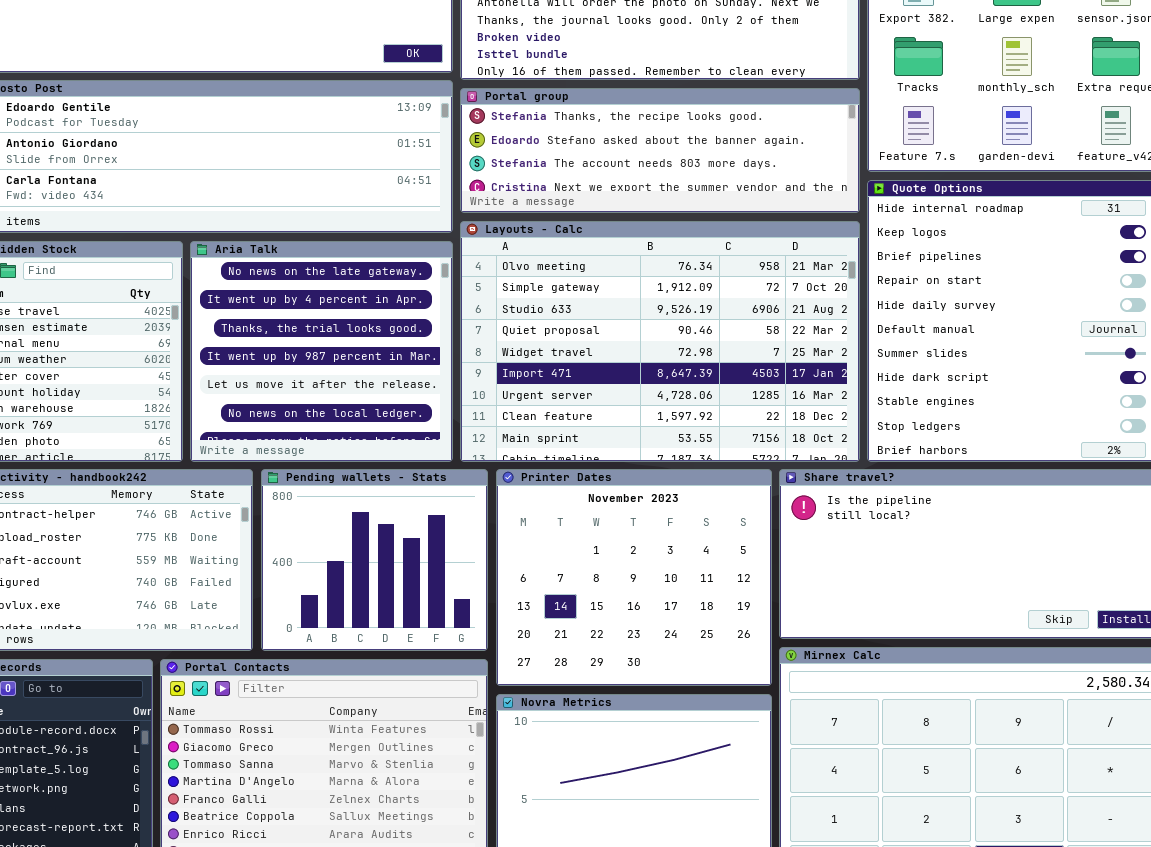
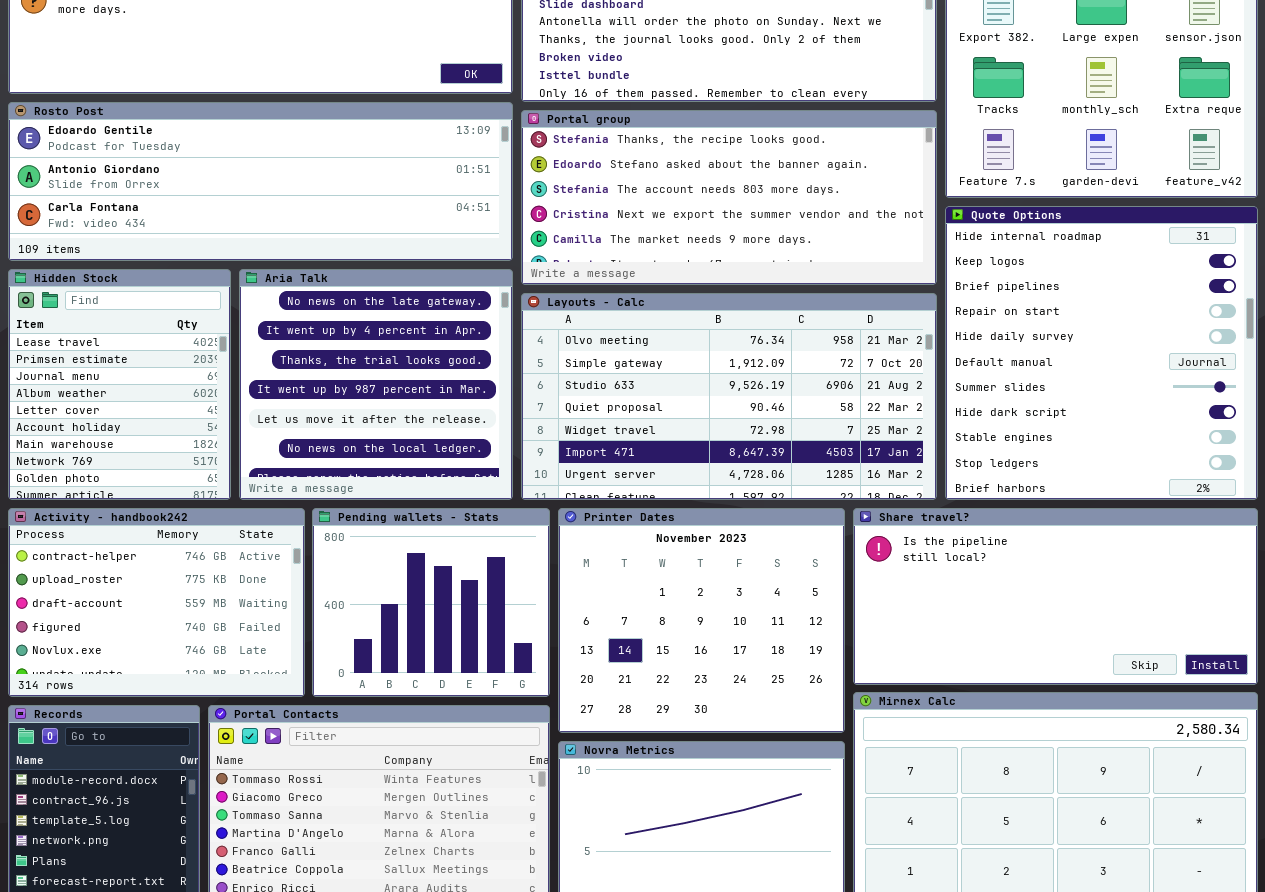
Portal group: [460,88,860,213] -> [521,110,937,285], resized
Layouts - Calc: [460,221,860,462] -> [521,293,937,500], resized

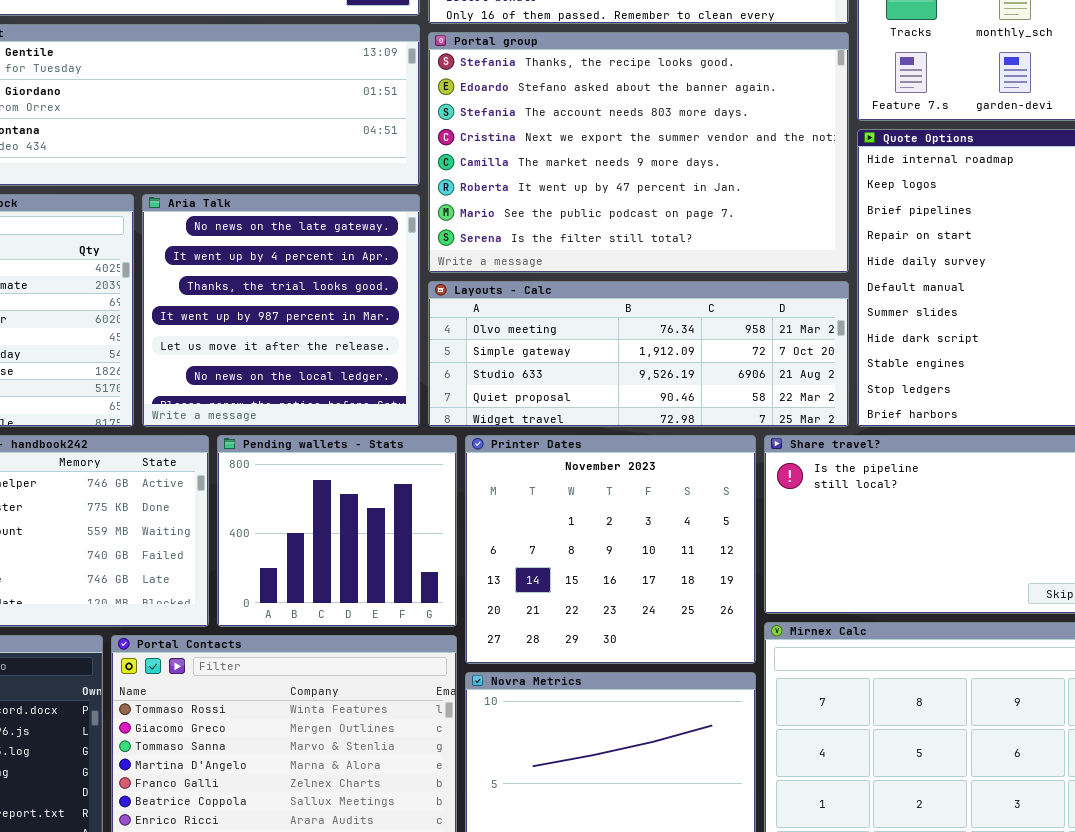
Portal group: [521,110,937,285] -> [428,32,849,273], resized
Layouts - Calc: [521,293,937,500] -> [428,281,849,427], resized

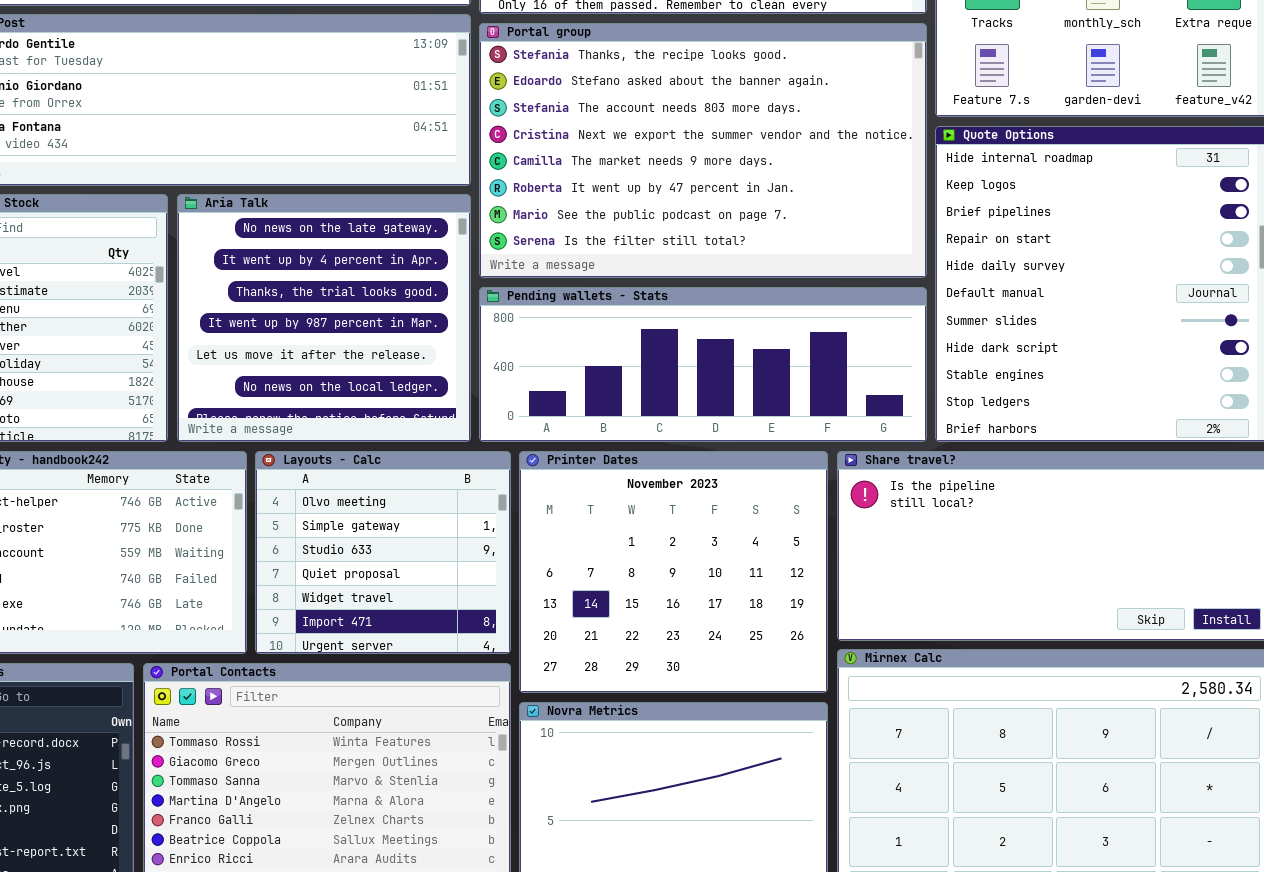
Layouts - Calc: [428,281,849,427] -> [255,451,511,654], moved, resized
Pending wallets - Stats: [217,435,457,627] -> [479,287,927,442], moved, resized

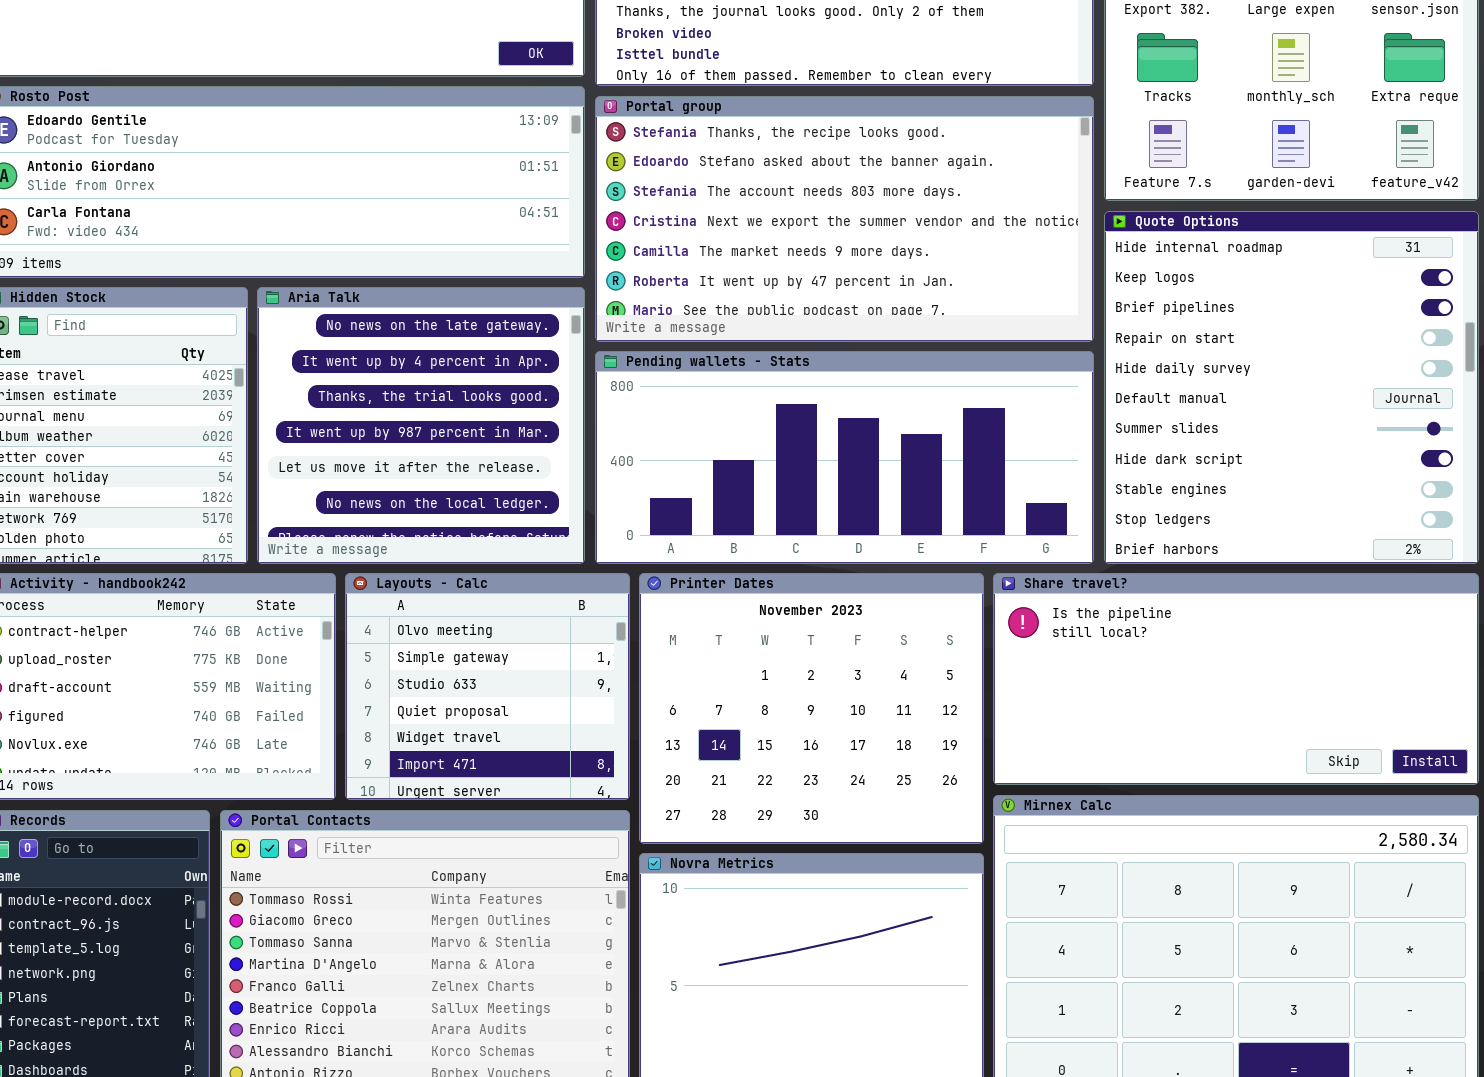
Portal group: [479,23,927,278] -> [595,96,1094,342], resized
Pending wallets - Stats: [479,287,927,442] -> [595,351,1094,564], resized

